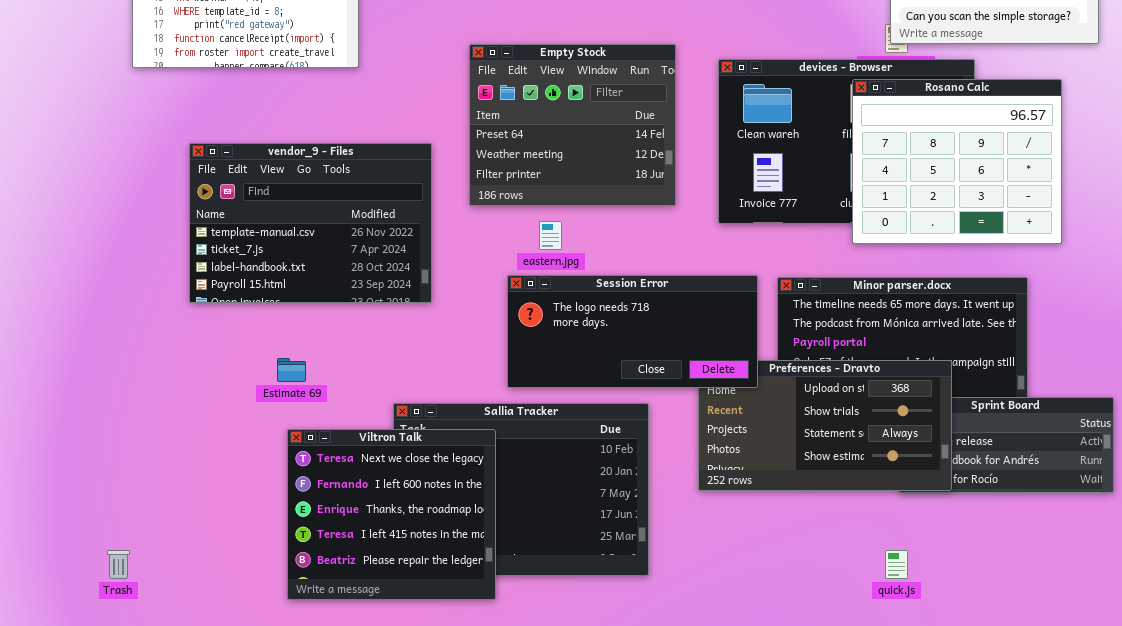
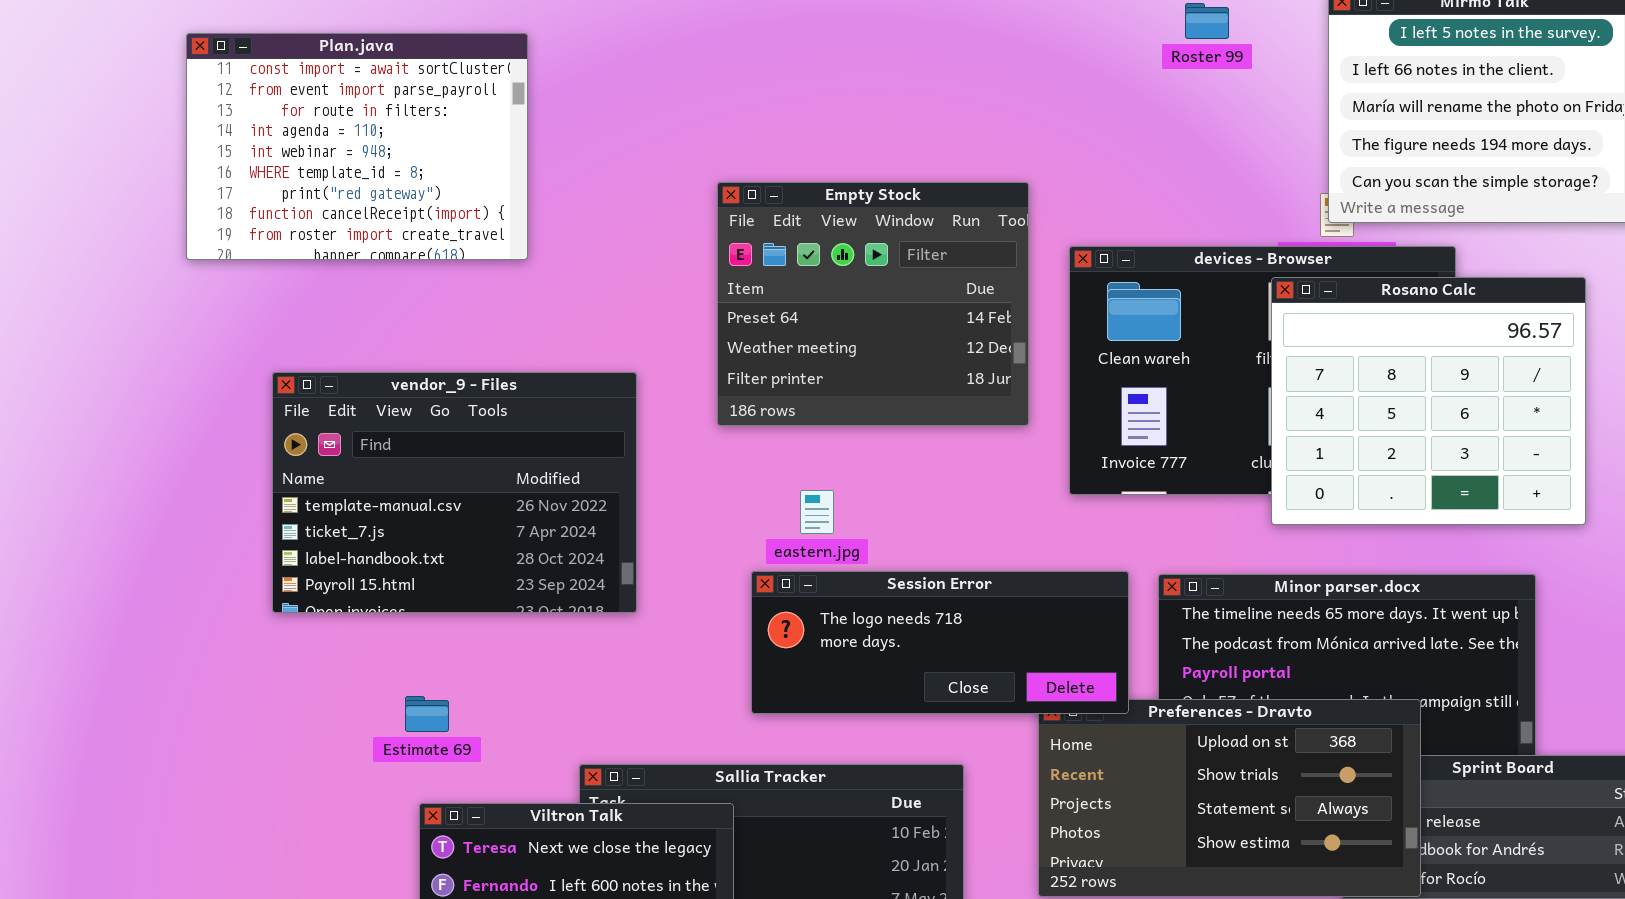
Empty Stock: [469,44,676,206] -> [717,182,1029,426], moved
Session Error: [507,275,758,388] -> [751,571,1129,714], resized

